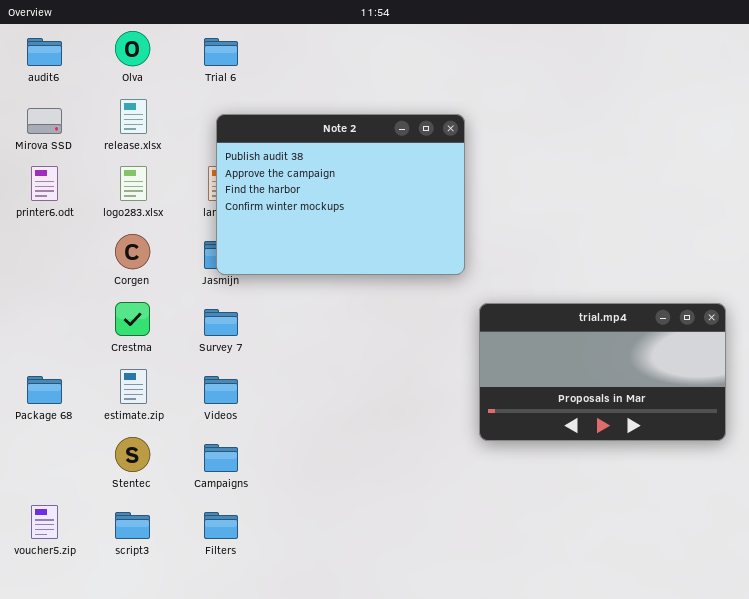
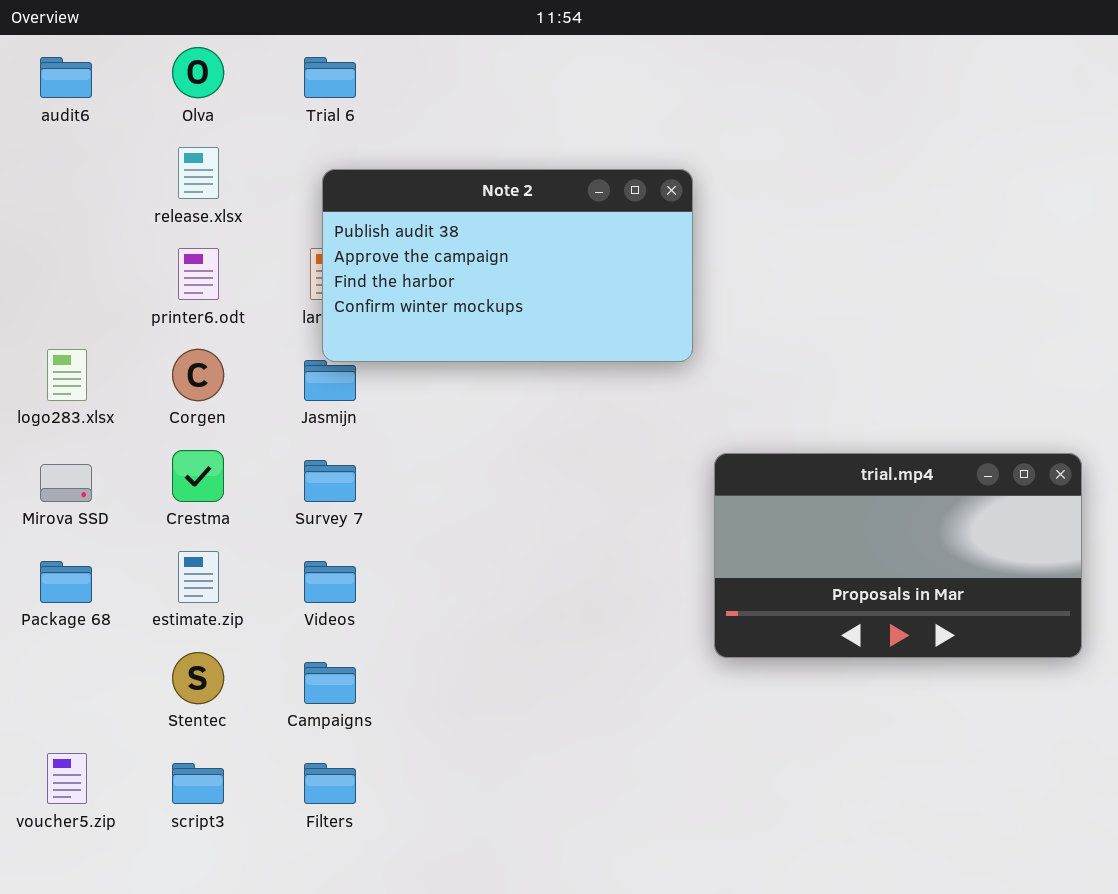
Mirova SSD: [27,108,62,134] -> [40,464,92,502], moved
Note 2: [216,114,465,275] -> [322,169,693,362], resized
printer6.odt: [31,166,58,201] -> [178,248,219,300], moved
logo283.xlsx: [120,166,147,201] -> [47,349,87,401], moved

